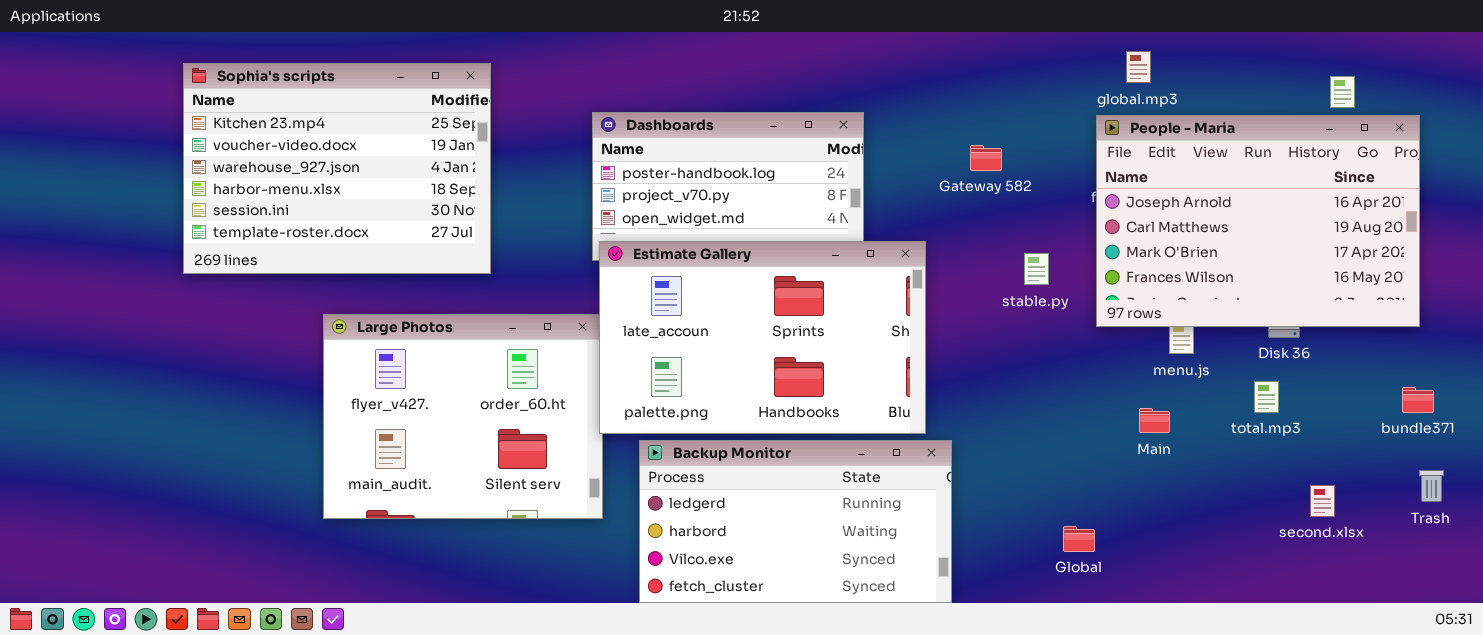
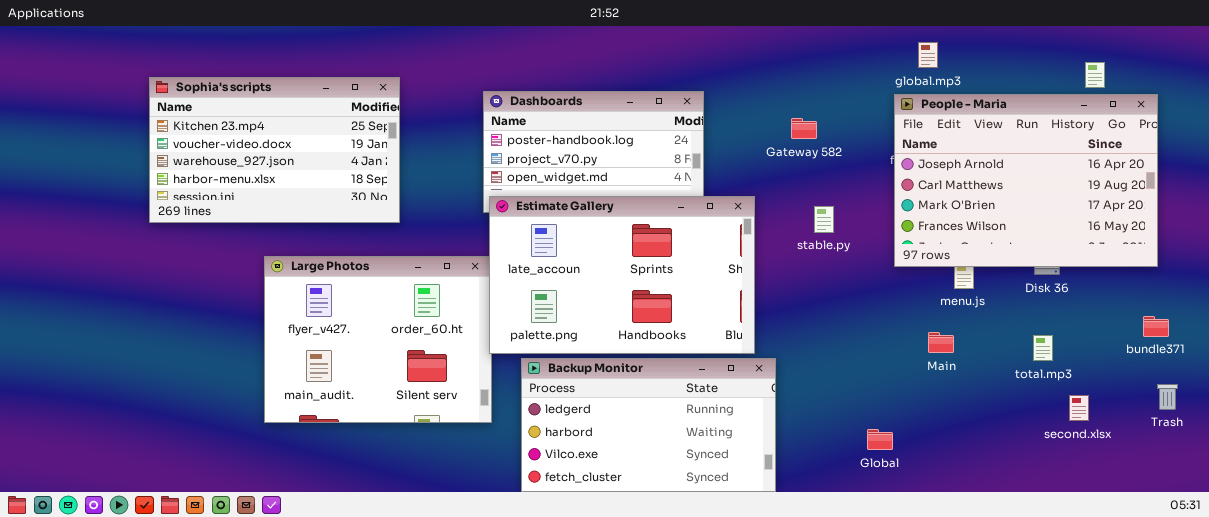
Sophia's scripts: [183,63,491,274] -> [149,77,400,223], resized
stable.py: [1024,253,1049,285] -> [814,206,834,233], moved
total.mp3: [1254,381,1279,413] -> [1033,335,1053,361], moved

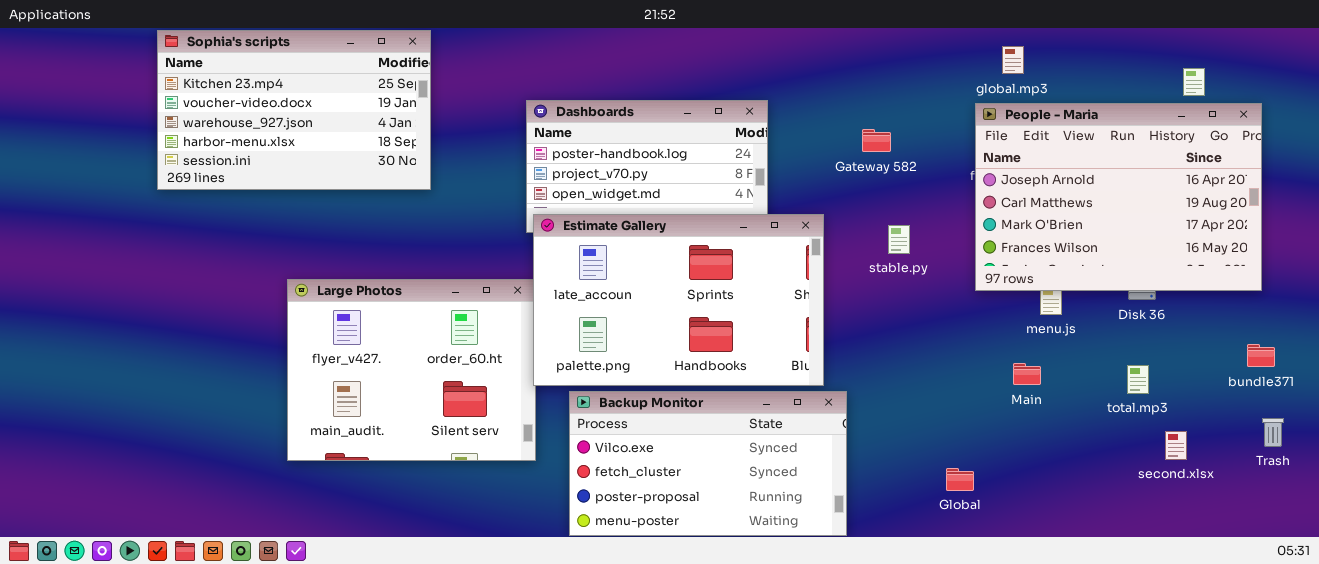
Sophia's scripts: [149,77,400,223] -> [157,30,431,190], moved
Backup Monitor: [521,358,776,492] -> [569,391,847,536], scrolled down 2 rows

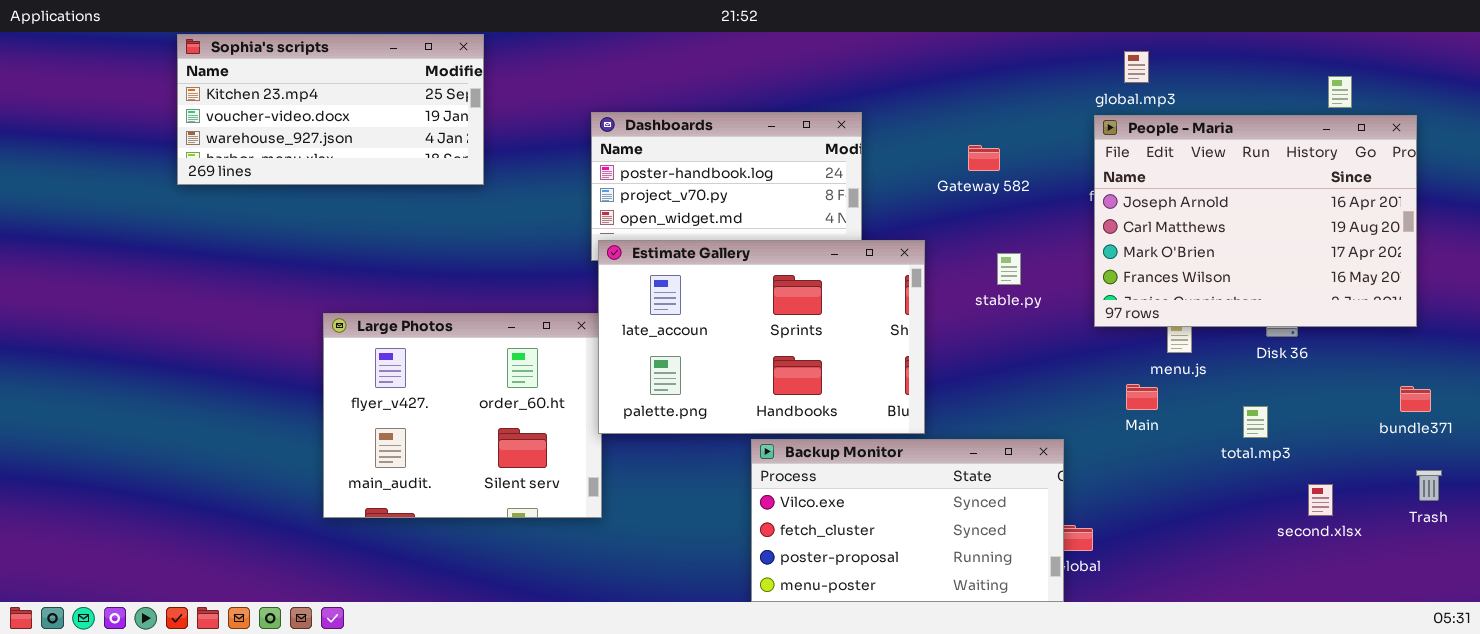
Sophia's scripts: [157,30,431,190] -> [177,34,484,185], resized
Main: [1013,363,1041,385] -> [1126,384,1158,410], moved
total.mp3: [1127,365,1149,394] -> [1243,406,1268,438], moved
Backup Monitor: [569,391,847,536] -> [751,439,1064,602], moved

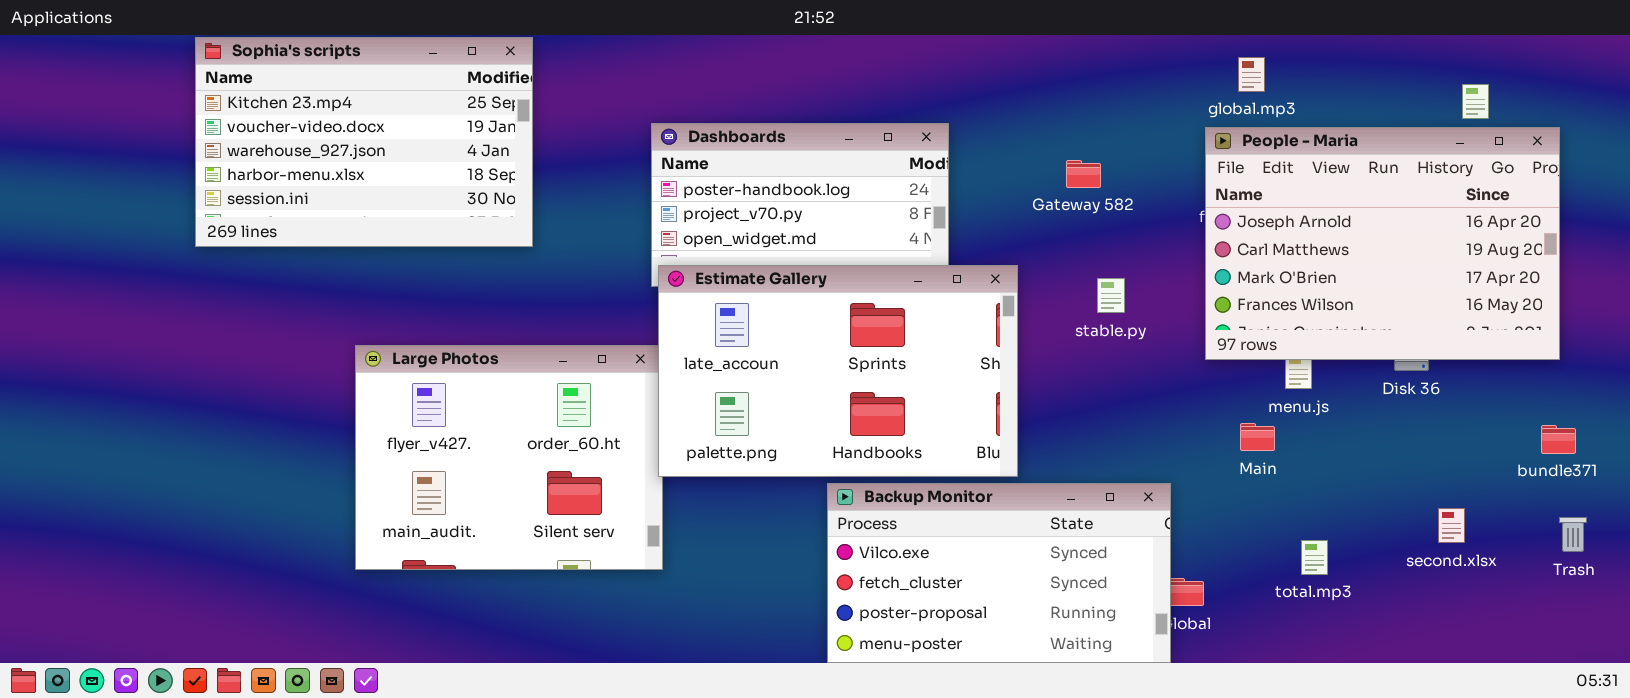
Sophia's scripts: [177,34,484,185] -> [195,37,533,247], resized
total.mp3: [1243,406,1268,438] -> [1301,540,1328,575], moved
second.xlsx: [1308,484,1333,516] -> [1438,508,1465,543], moved

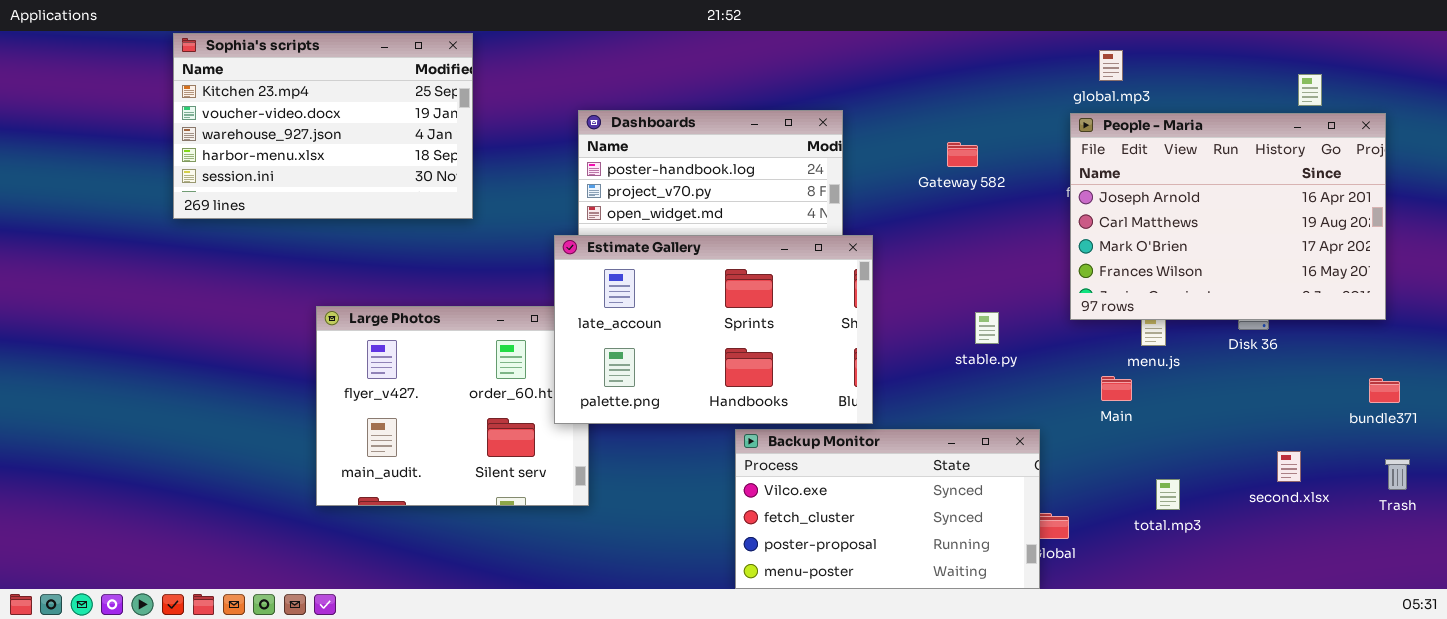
Estimate Gallery: [658,265,1018,477] -> [554,235,873,424], moved
stable.py: [1097,278,1125,313] -> [975,312,999,344], moved

